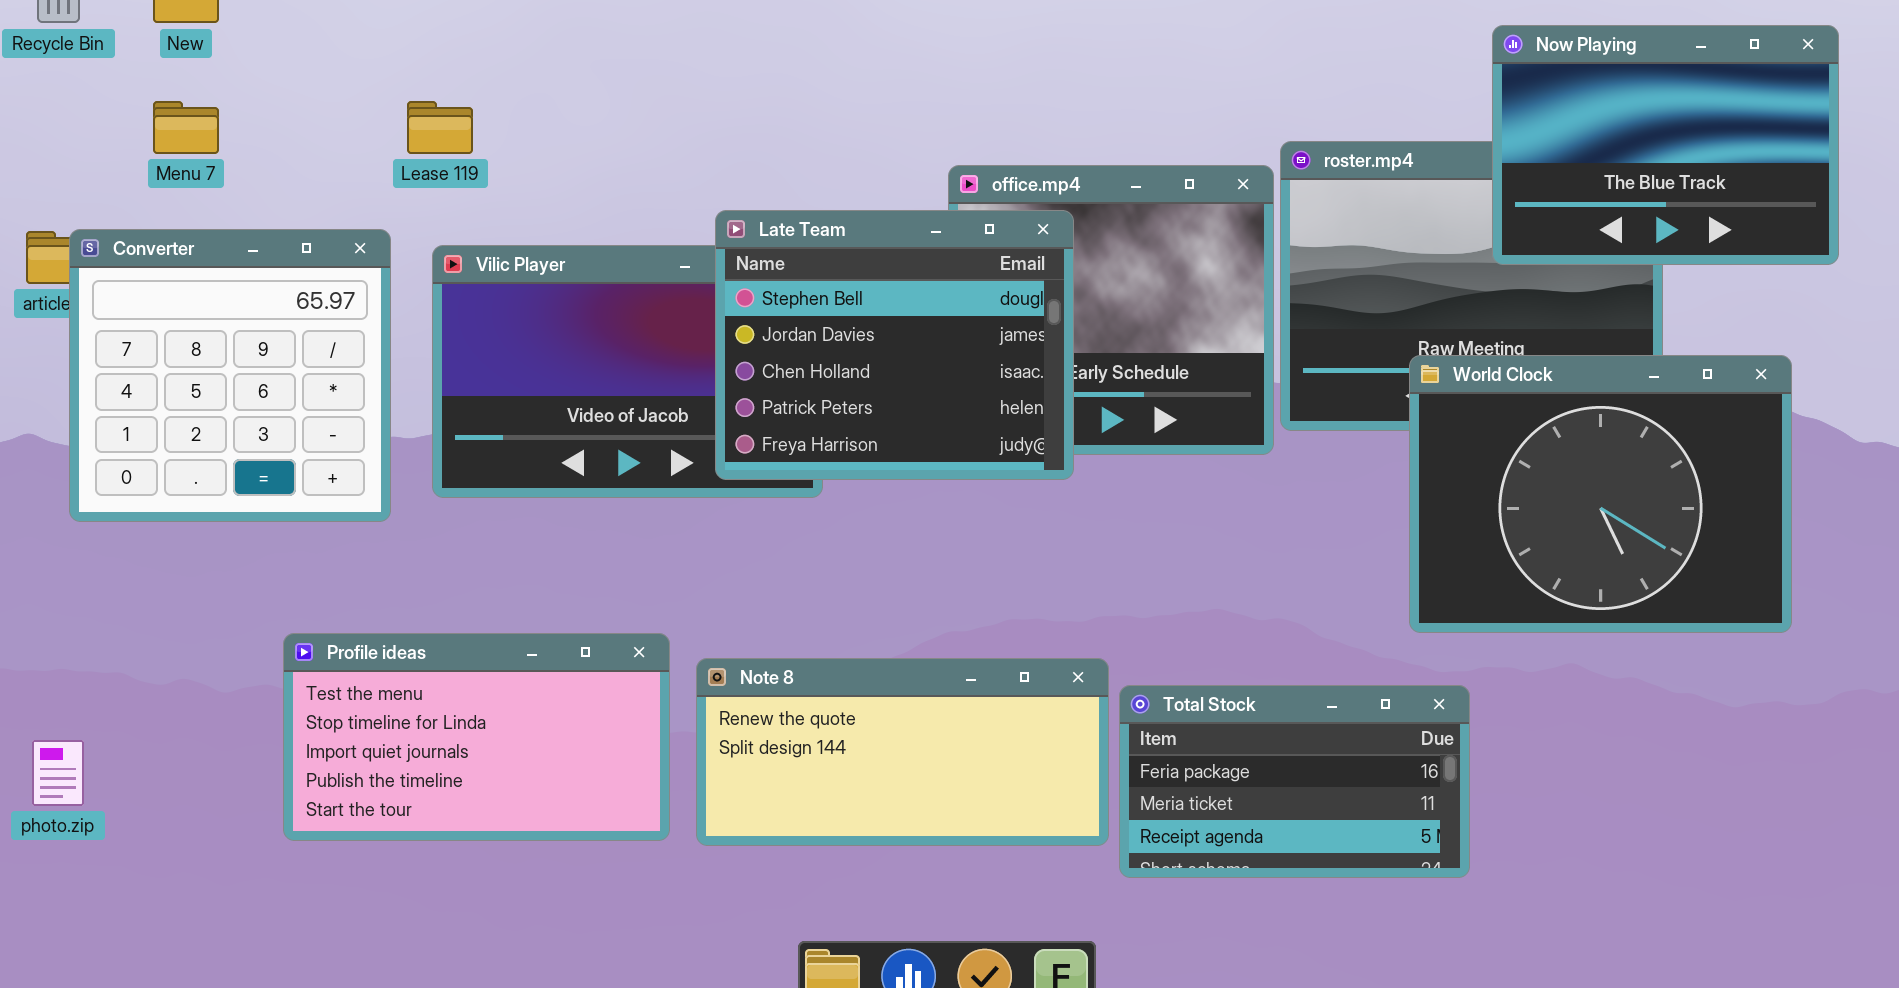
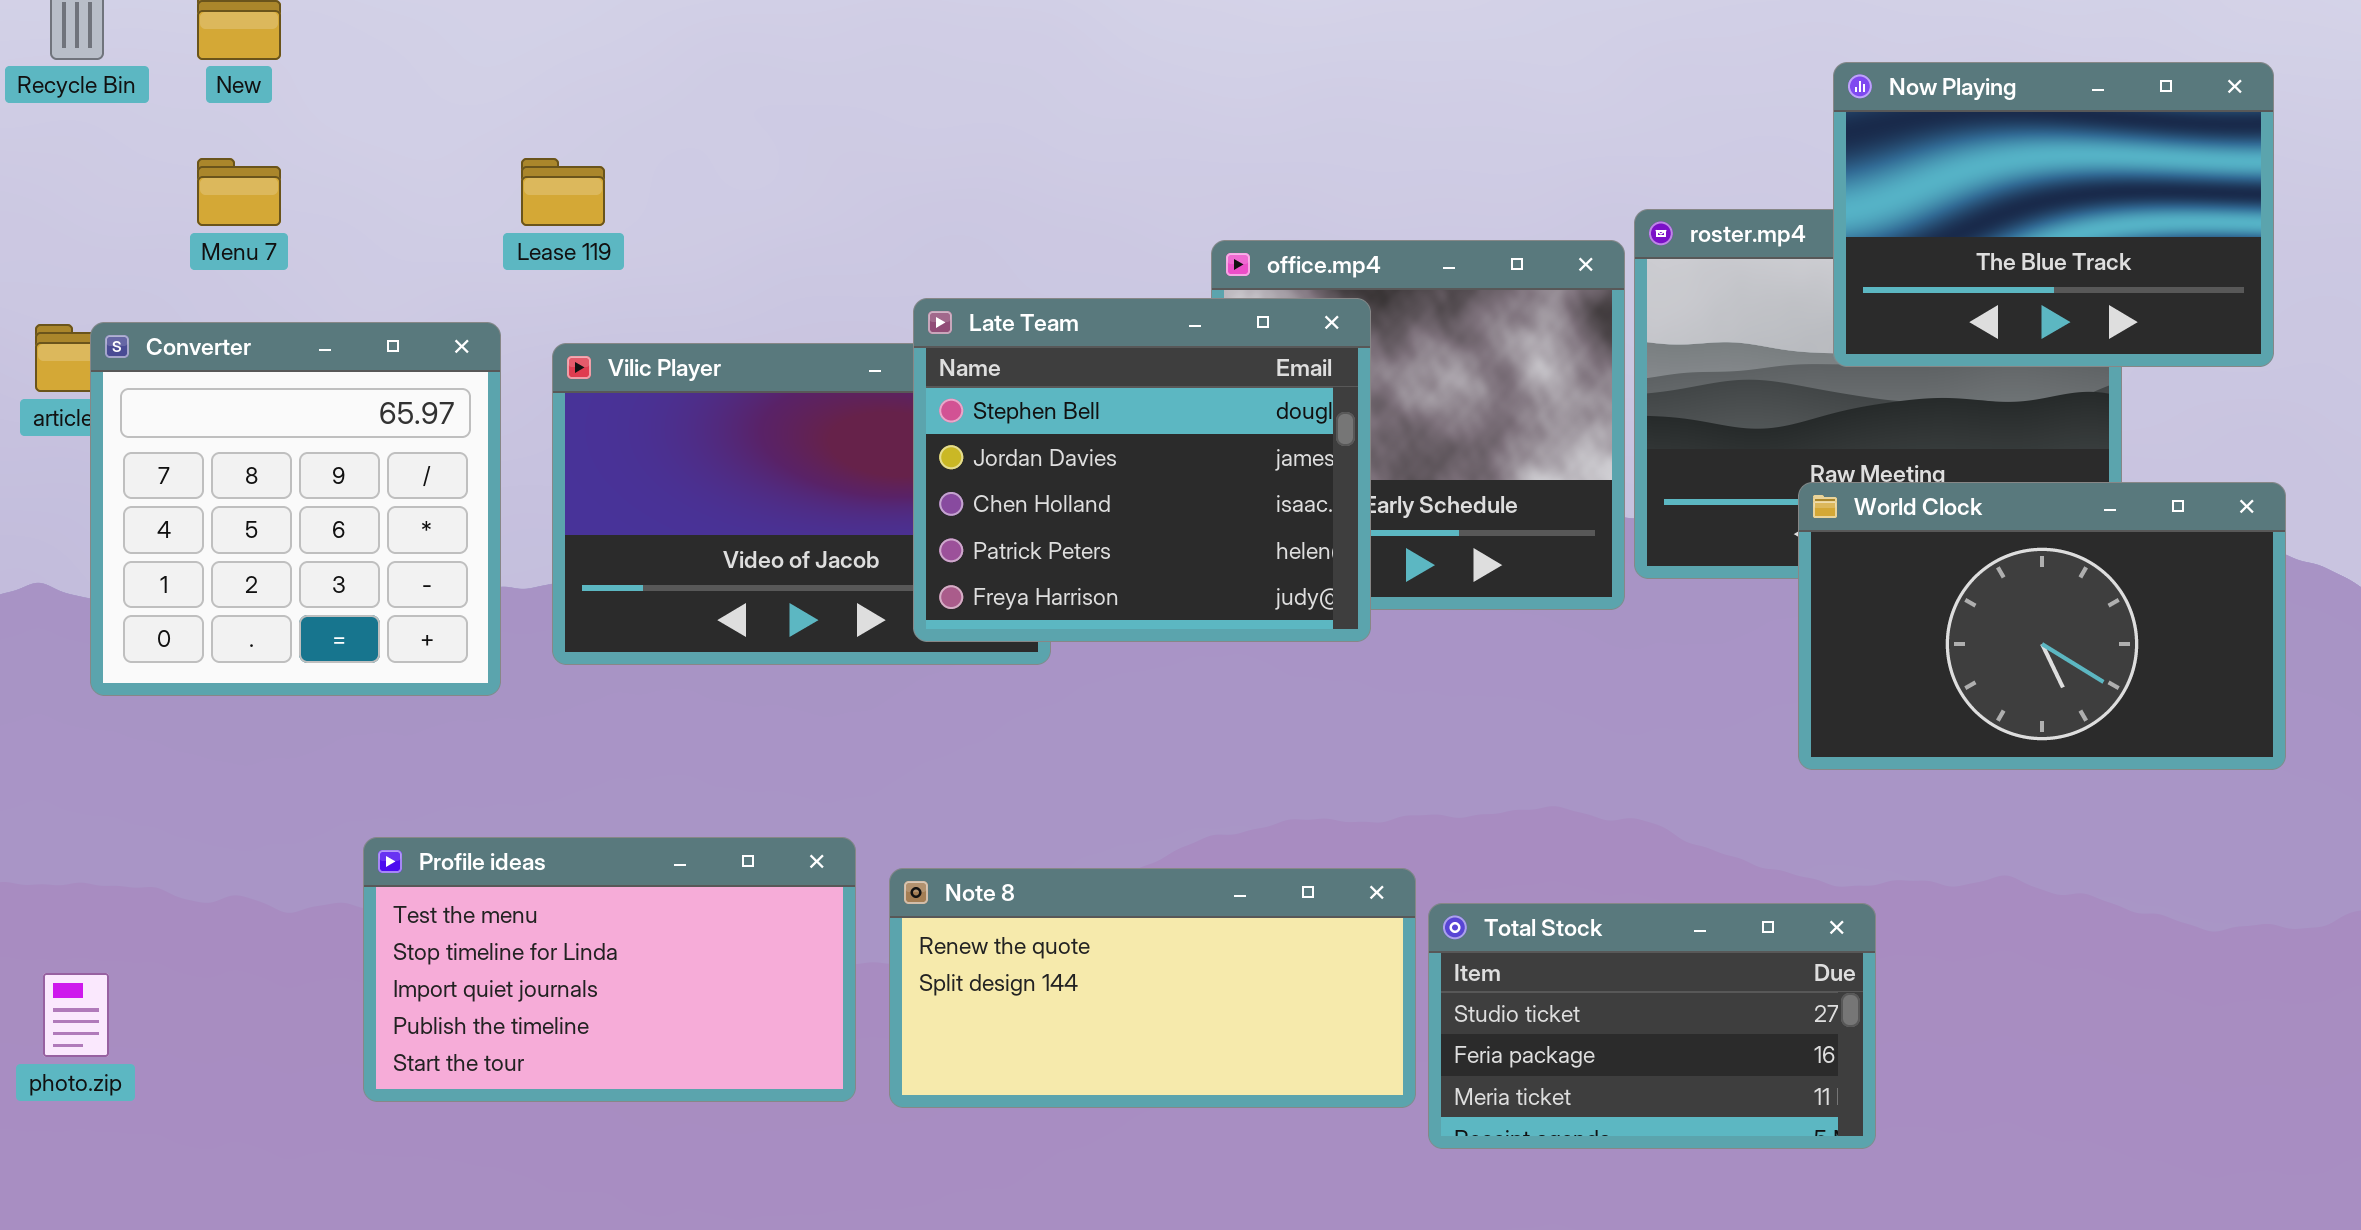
Now Playing: [1492,25,1839,265] -> [1833,62,2274,367], moved
World Clock: [1409,355,1792,633] -> [1798,482,2286,770], resized
Total Stock: [1119,685,1470,878] -> [1428,903,1876,1149], scrolled up 1 row

